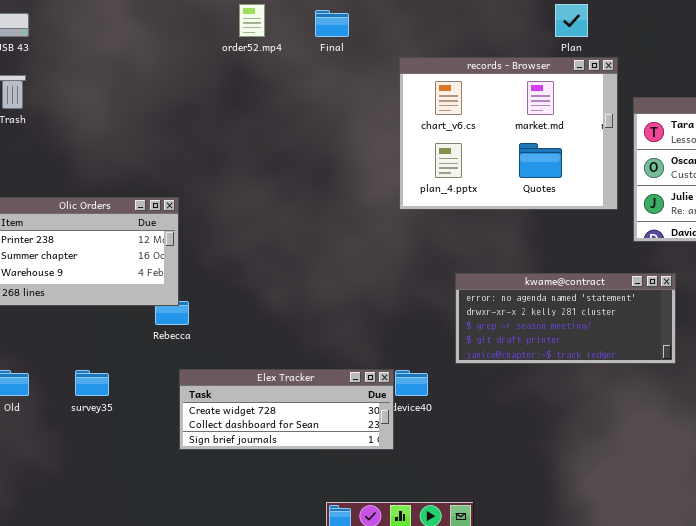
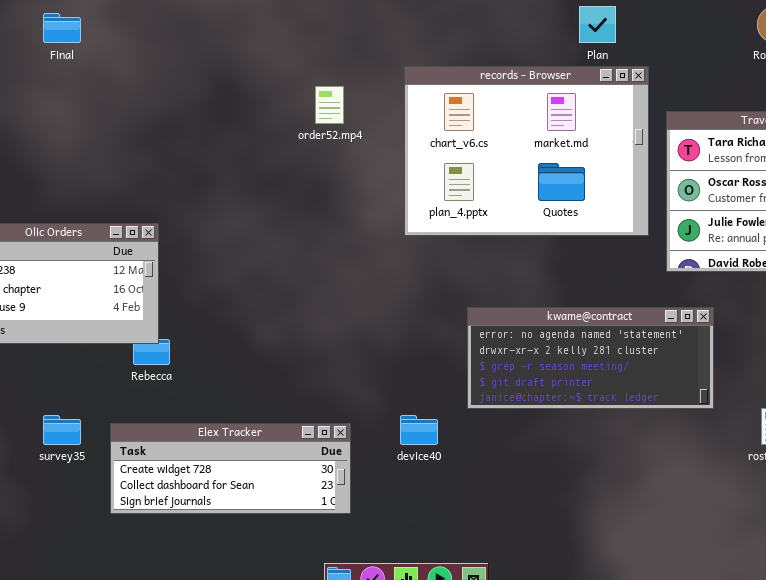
order52.mp4: [239,4,265,37] -> [315,86,344,124], moved
Final: [315,10,349,37] -> [43,13,81,43], moved
Elex Tracker: [179,369,394,450] -> [110,423,351,514], moved

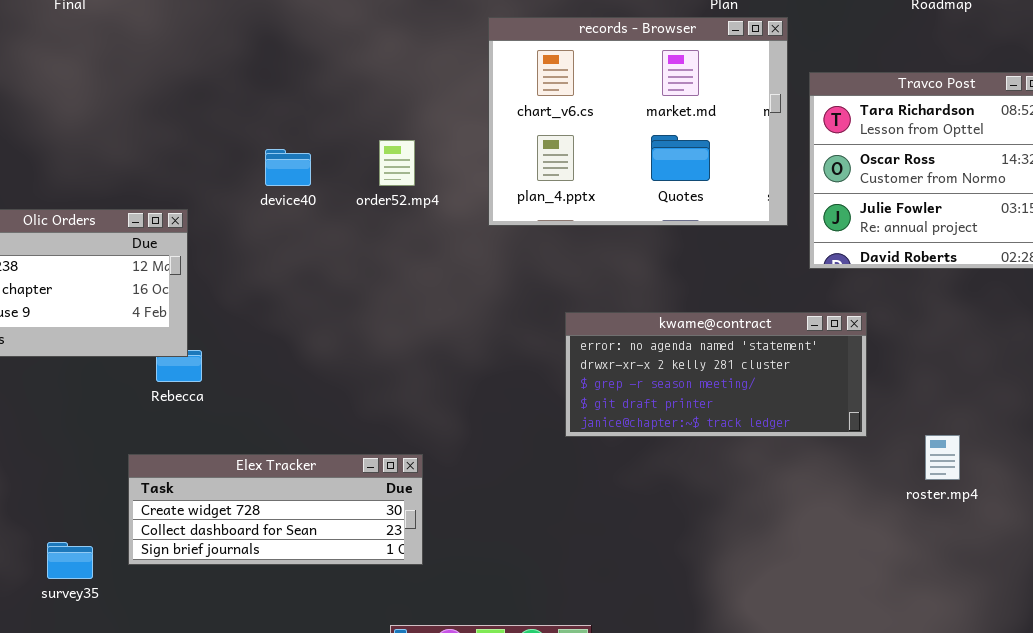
order52.mp4: [315,86,344,124] -> [379,140,415,186], moved
survey35: [43,415,81,445] -> [47,542,93,579], moved
device40: [400,415,438,445] -> [265,149,311,186], moved

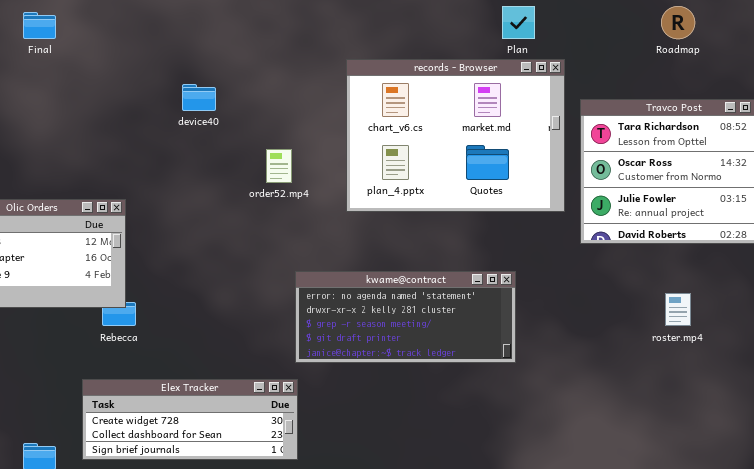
device40: [265,149,311,186] -> [182,84,216,111], moved
kwame@contract: [565,312,867,437] -> [295,271,516,363], moved
roster.mp4: [925,435,960,480] -> [665,293,691,326], moved

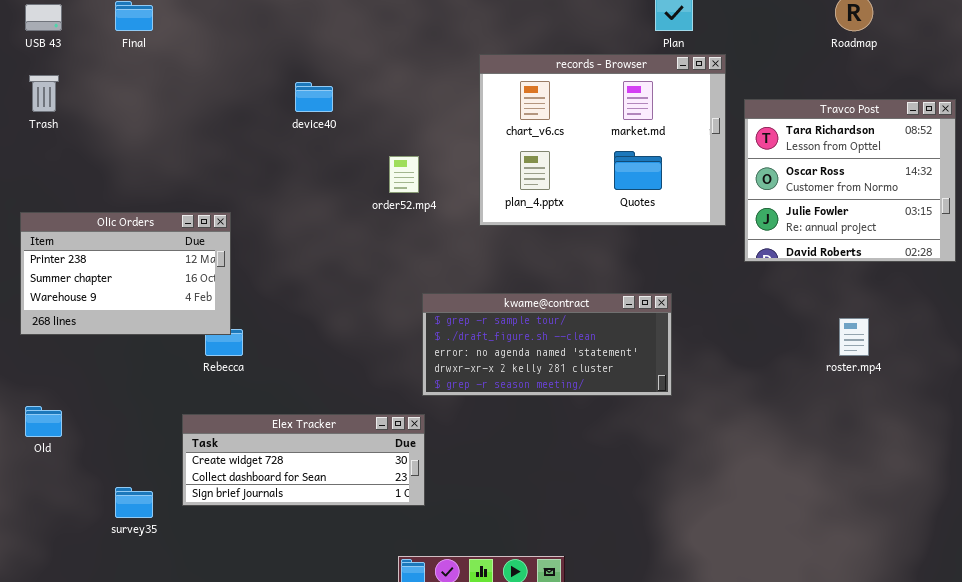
kwame@contract: [295,271,516,363] -> [422,293,672,396], scrolled up 2 rows

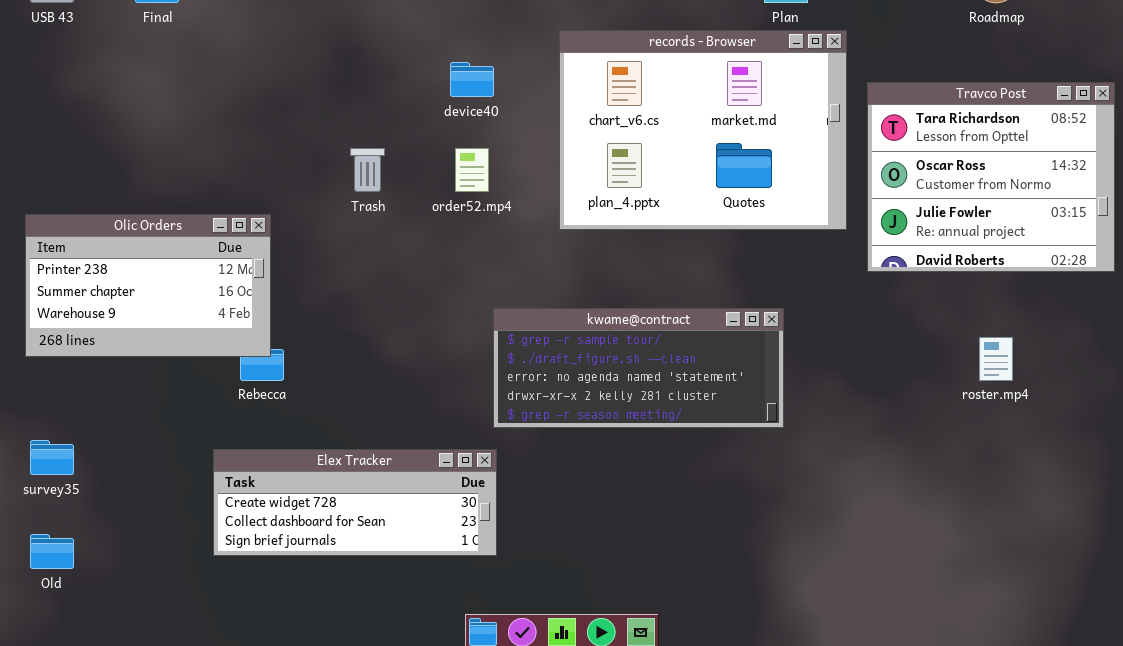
Trash: [29,75,59,112] -> [350,148,385,192], moved
device40: [295,82,333,112] -> [450,62,494,97], moved
Old: [25,406,62,437] -> [30,534,74,569], moved
survey35: [115,487,153,518] -> [30,440,74,475], moved

